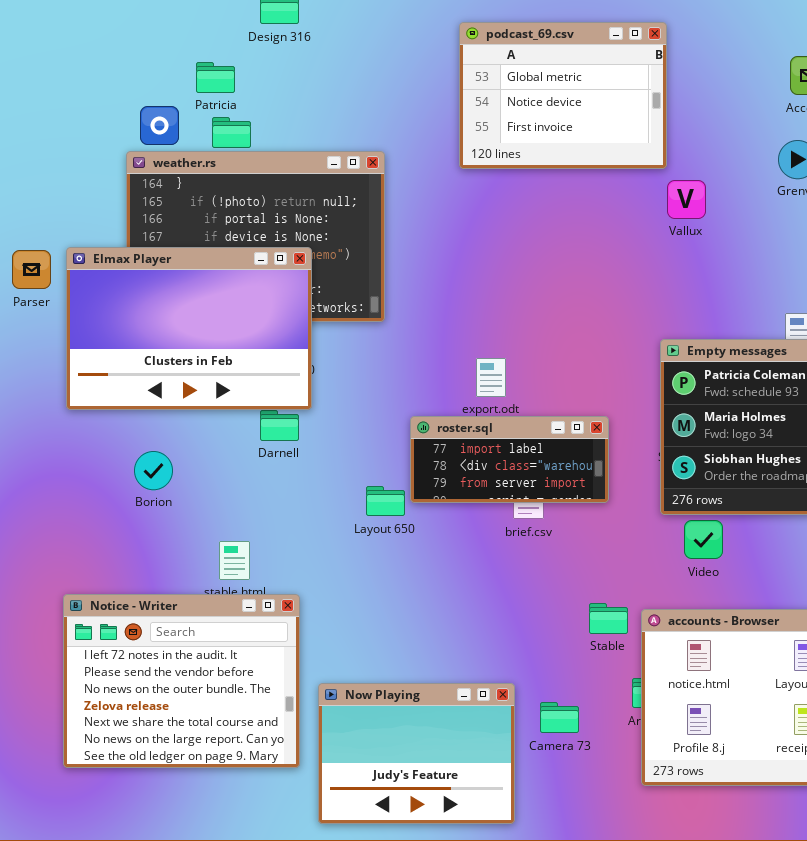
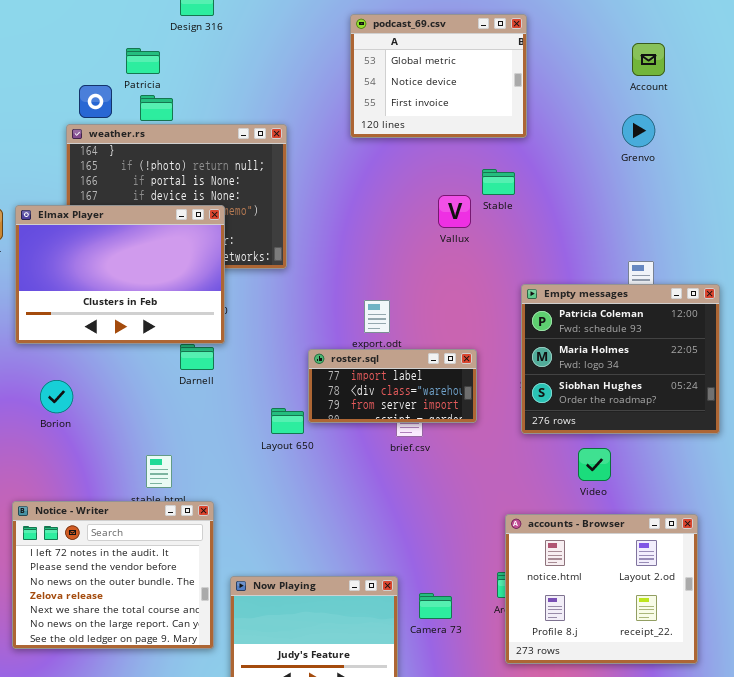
Vallux: [667,180,706,219] -> [438,195,471,228], moved
Borion: [134,451,173,490] -> [40,380,73,413], moved
Video: [684,520,723,559] -> [578,448,611,481], moved
Stable: [589,603,628,634] -> [482,169,515,195], moved

